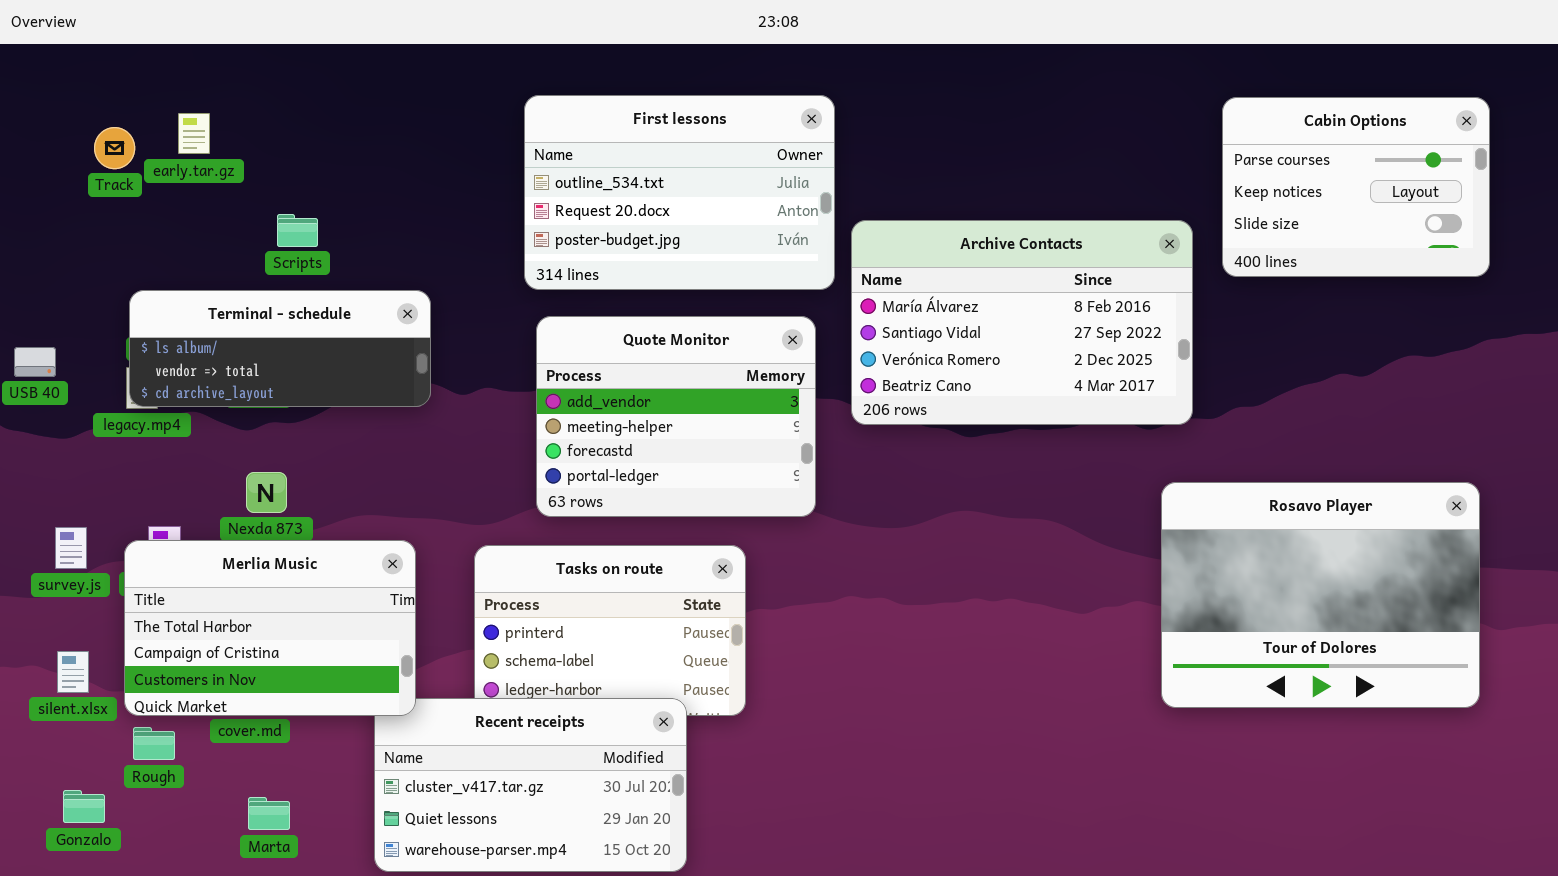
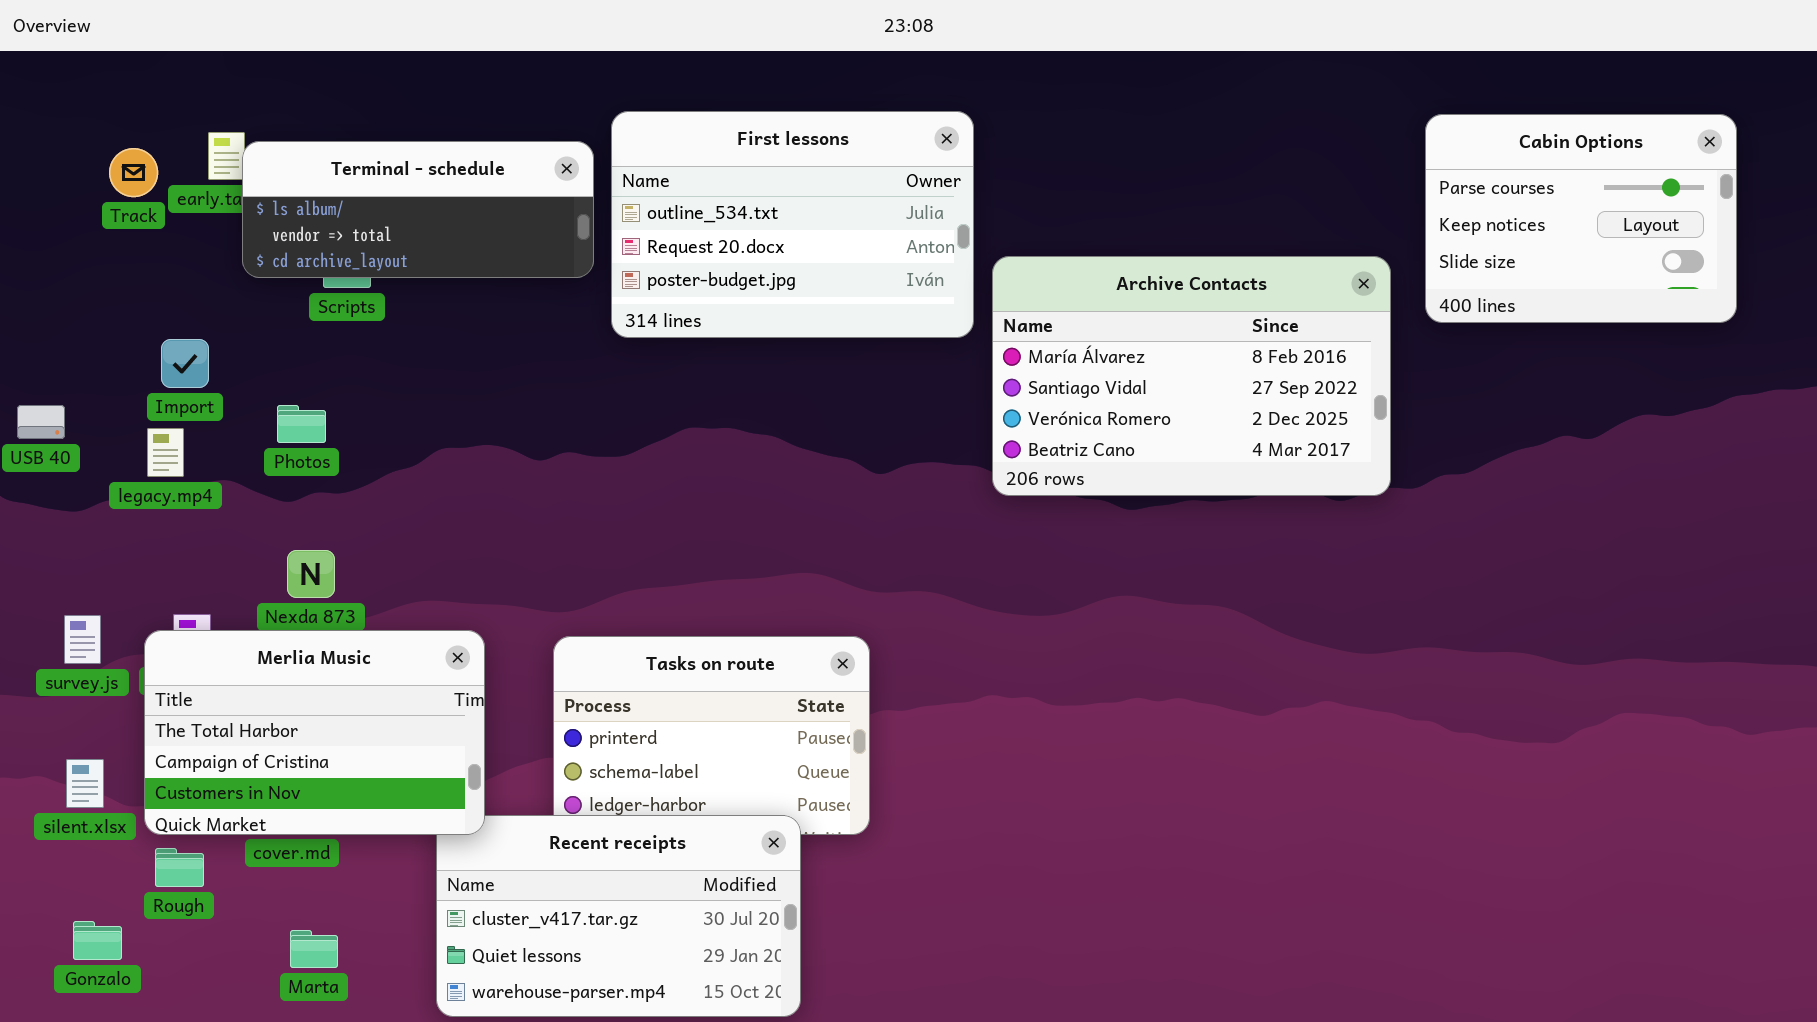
Terminal - schedule: [129,290,431,407] -> [242,141,594,278], moved
Quote Monitor: [536,316,816,517] -> none, closed
Rosavo Player: [1161,482,1480,708] -> none, closed

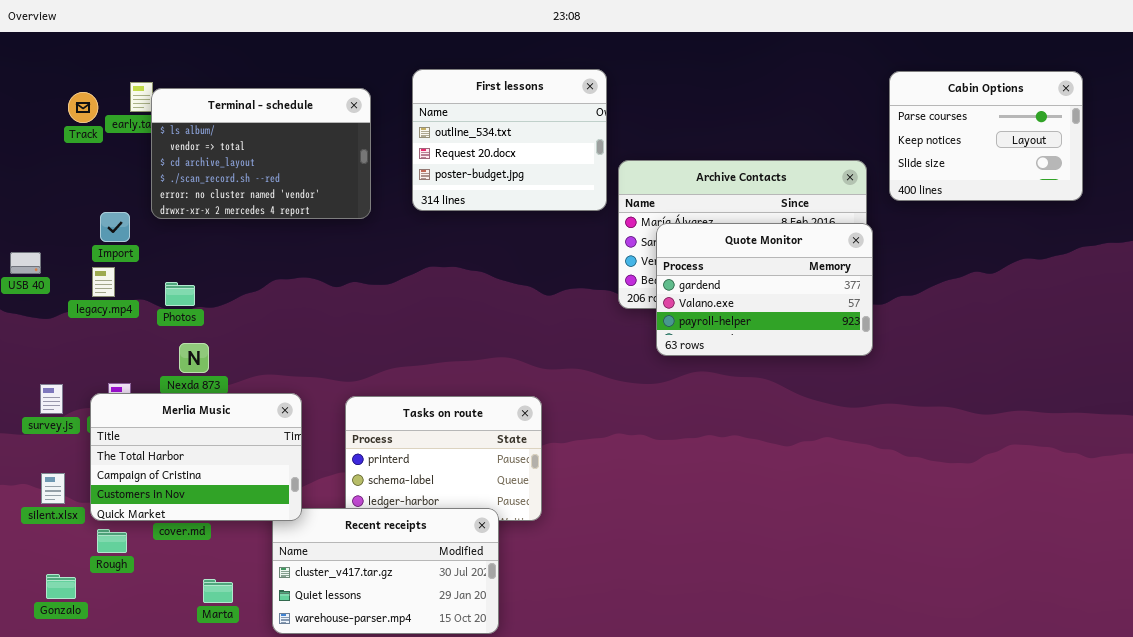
First lessons: [611,111,974,338] -> [412,69,607,211], resized
Terminal - schedule: [242,141,594,278] -> [151,88,371,219], resized
Quote Monitor: none -> [656,223,873,356], opened
Photos: [277,405,326,443] -> [165,282,195,306], moved
Marta: [290,930,338,968] -> [203,579,233,603], moved

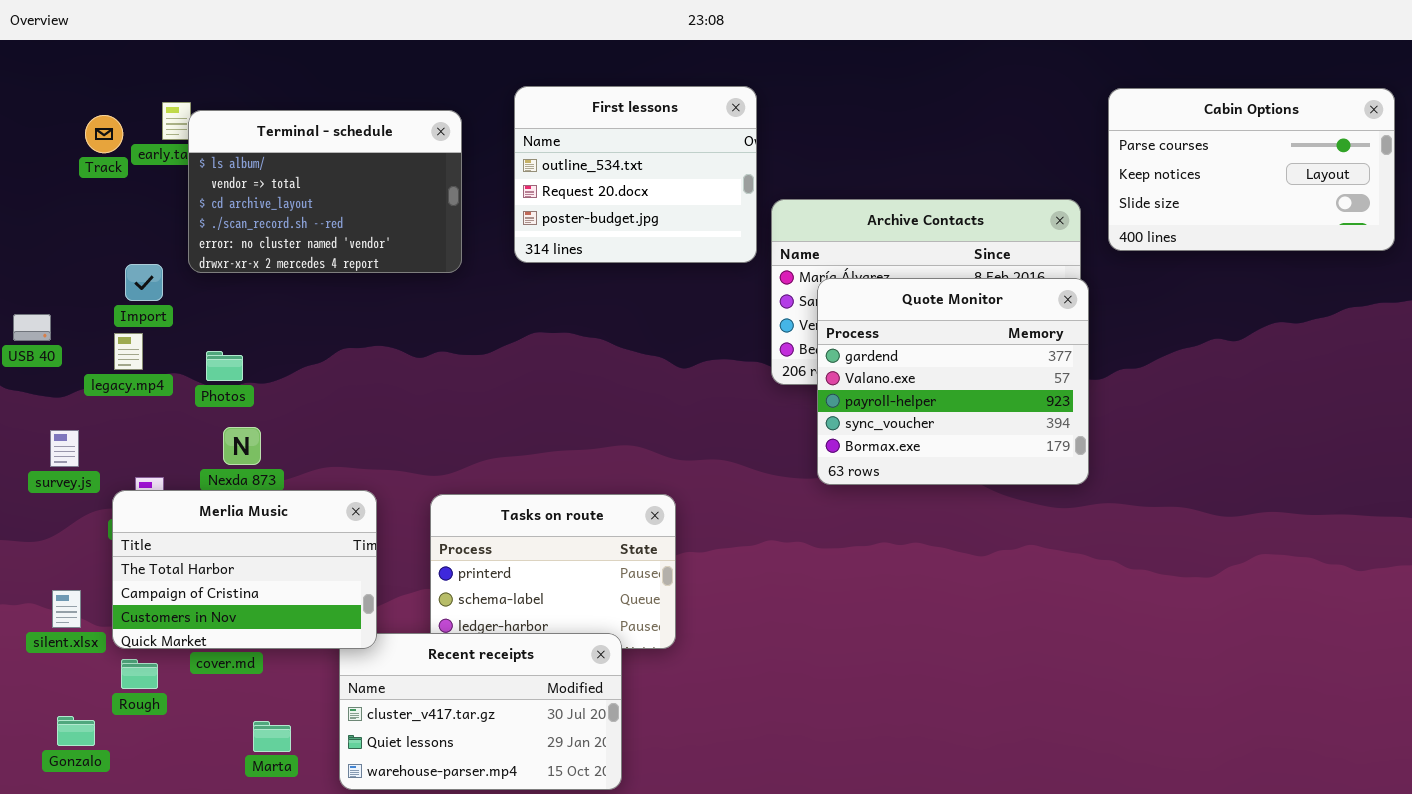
Cabin Options: [889,71,1083,201] -> [1108,88,1395,251], resized
Quote Monitor: [656,223,873,356] -> [817,278,1089,485], resized
survey.js: [40,384,63,414] -> [50,430,79,467], moved

